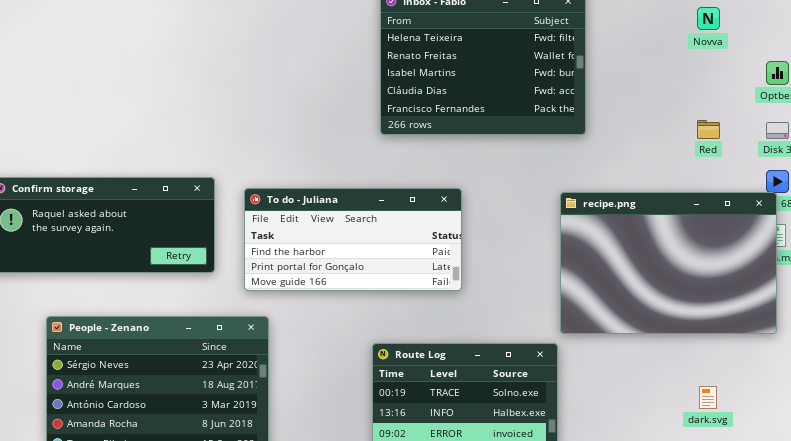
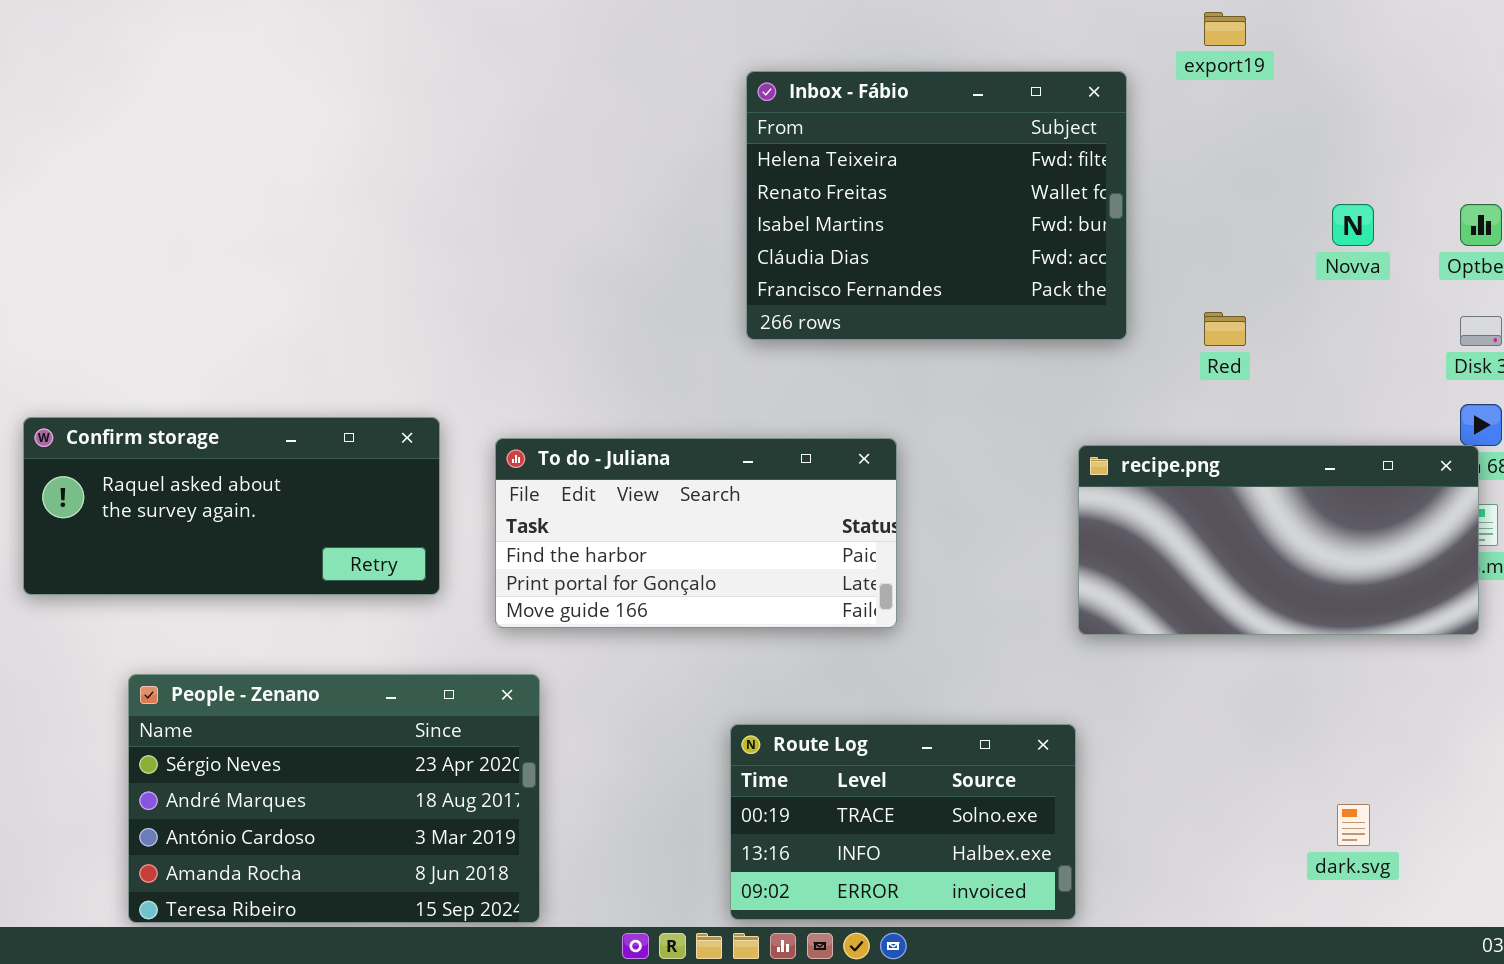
Novva: [697,7,720,30] -> [1332,204,1374,246], moved
Red: [697,120,720,139] -> [1204,312,1246,346], moved
recipe.png: [560,192,777,334] -> [1078,445,1479,635], resized

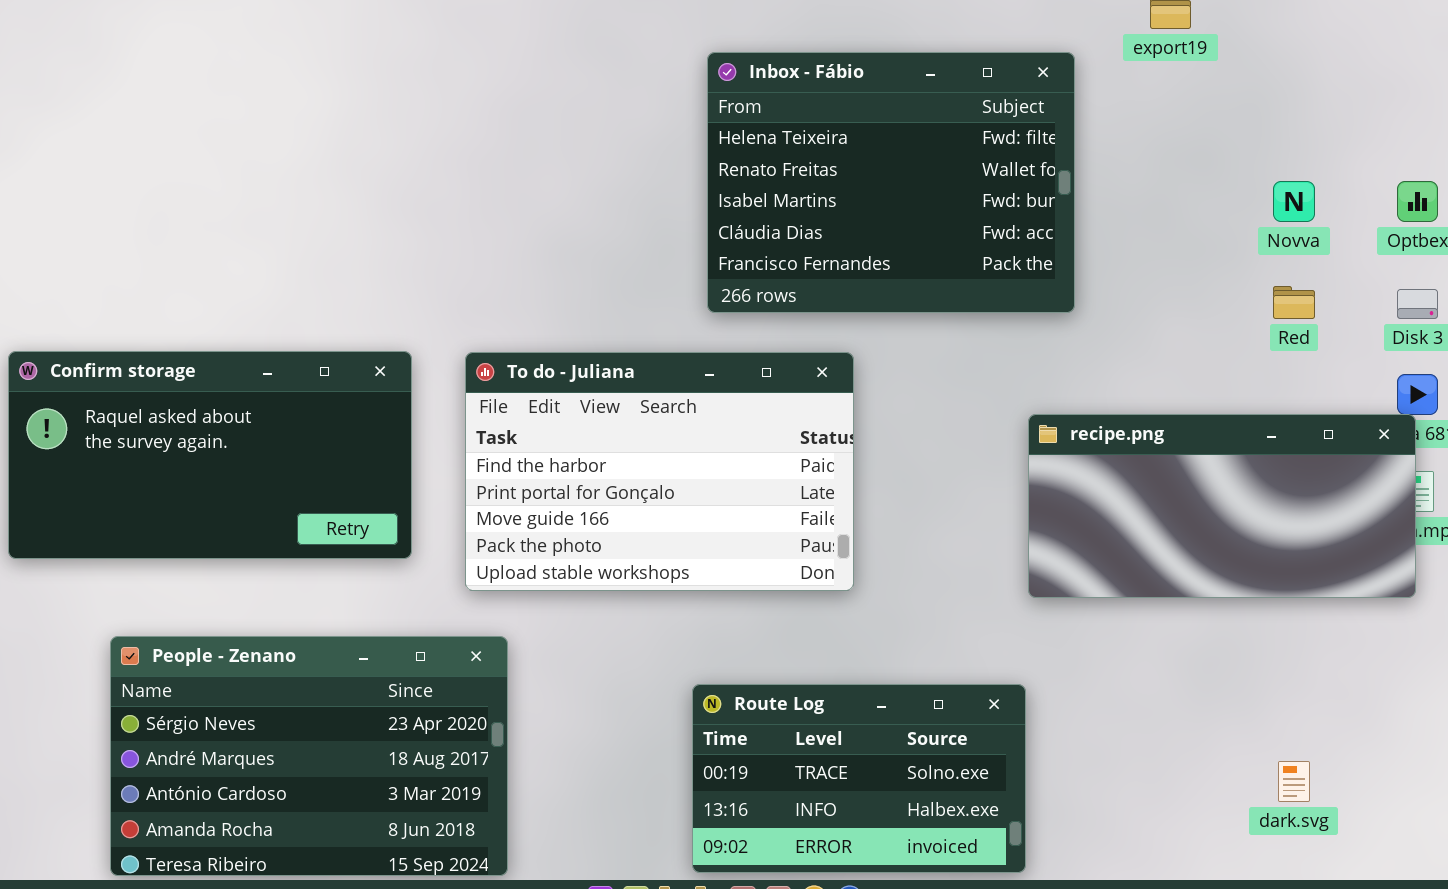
Red: [1204,312,1246,346] -> [1273,286,1315,319], moved
Confirm storage: [23,417,440,595] -> [8,351,412,559], resized
To do - Juliana: [495,438,897,628] -> [465,352,854,591], resized

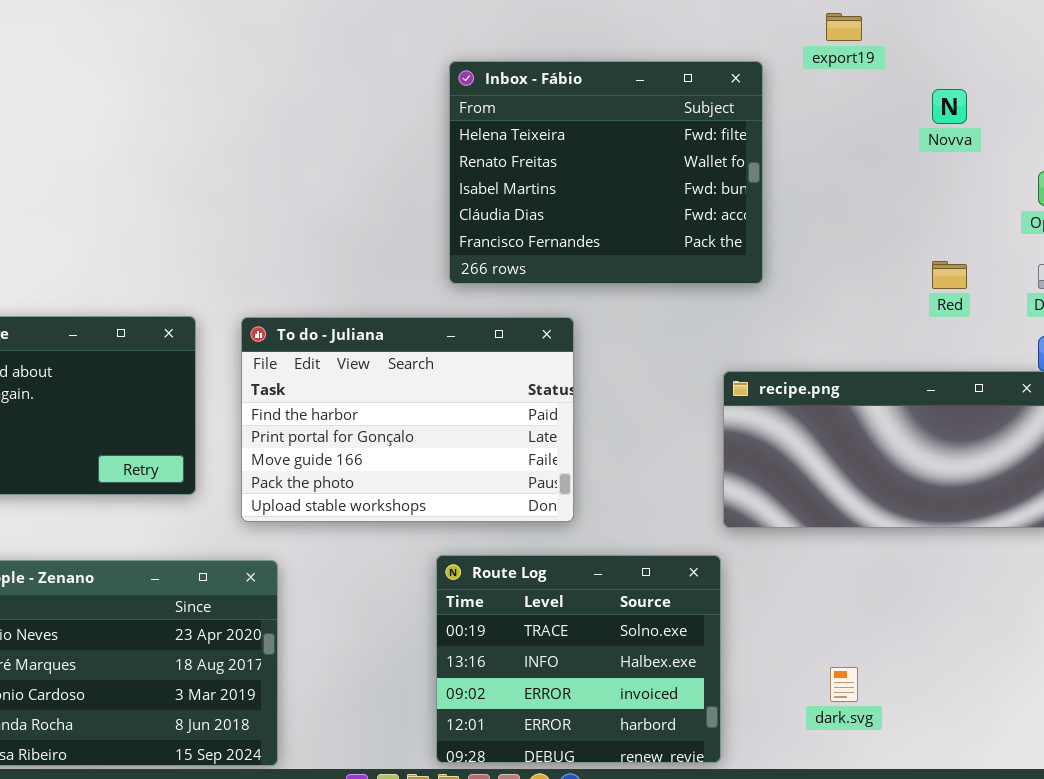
Novva: [1273,181,1315,222] -> [932,89,967,124], moved
Route Log: [692,684,1026,873] -> [436,555,721,763], resized
dark.svg: [1278,761,1310,802] -> [830,667,858,702], moved

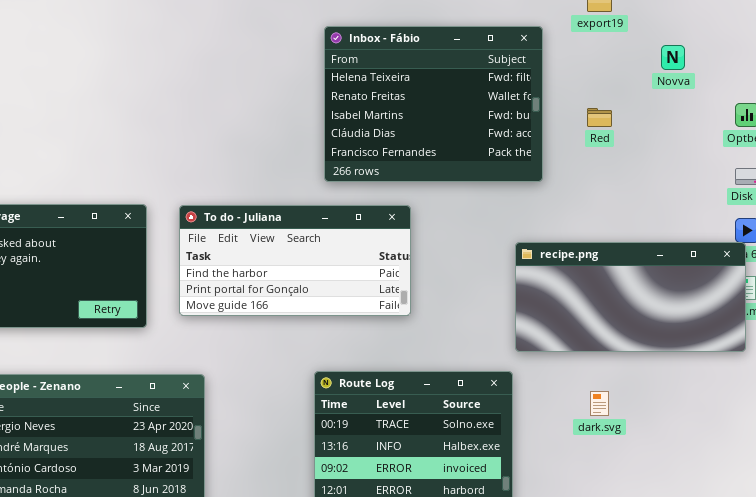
Red: [932,261,967,289] -> [587,108,612,127], moved
To do - Juliana: [241,317,574,522] -> [179,205,411,316], resized
dark.svg: [830,667,858,702] -> [590,391,609,416], moved

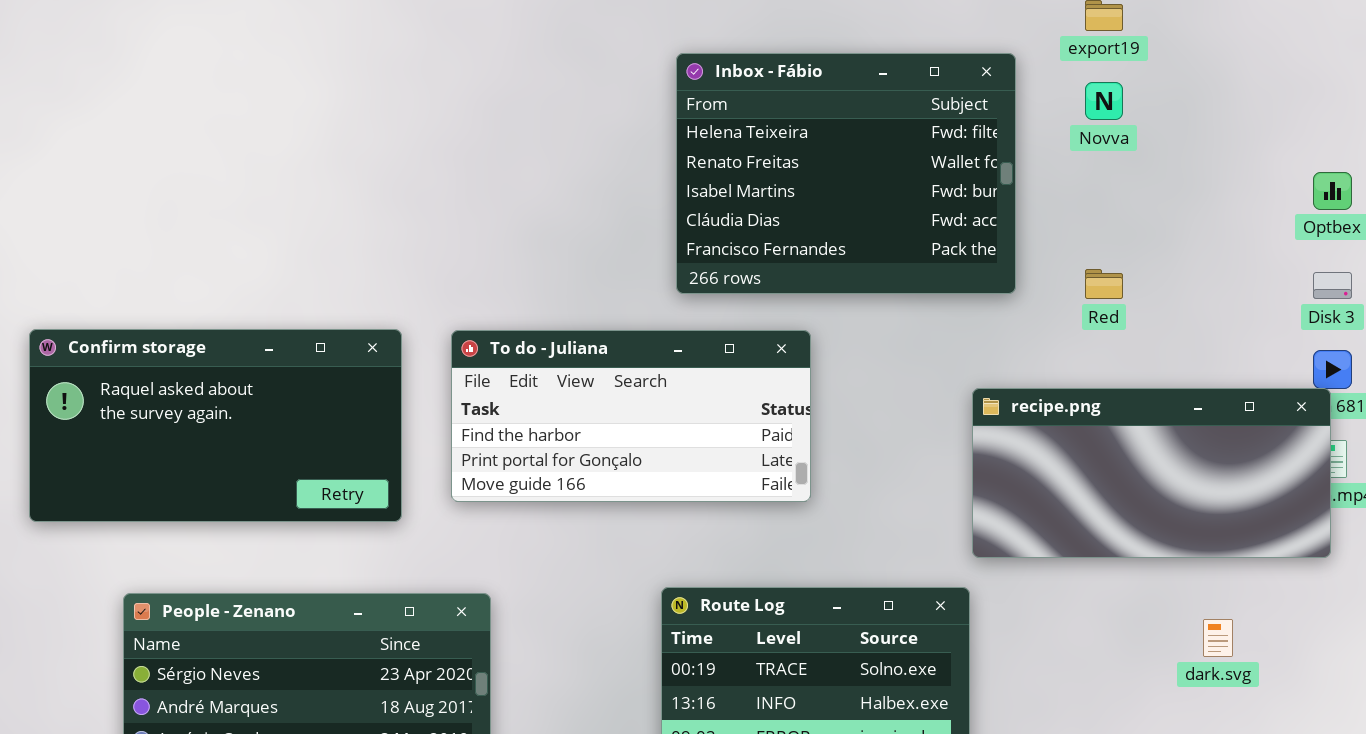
Novva: [661,45,685,70] -> [1085,82,1123,120], moved
Red: [587,108,612,127] -> [1085,269,1123,299], moved
dark.svg: [590,391,609,416] -> [1203,619,1233,657], moved

